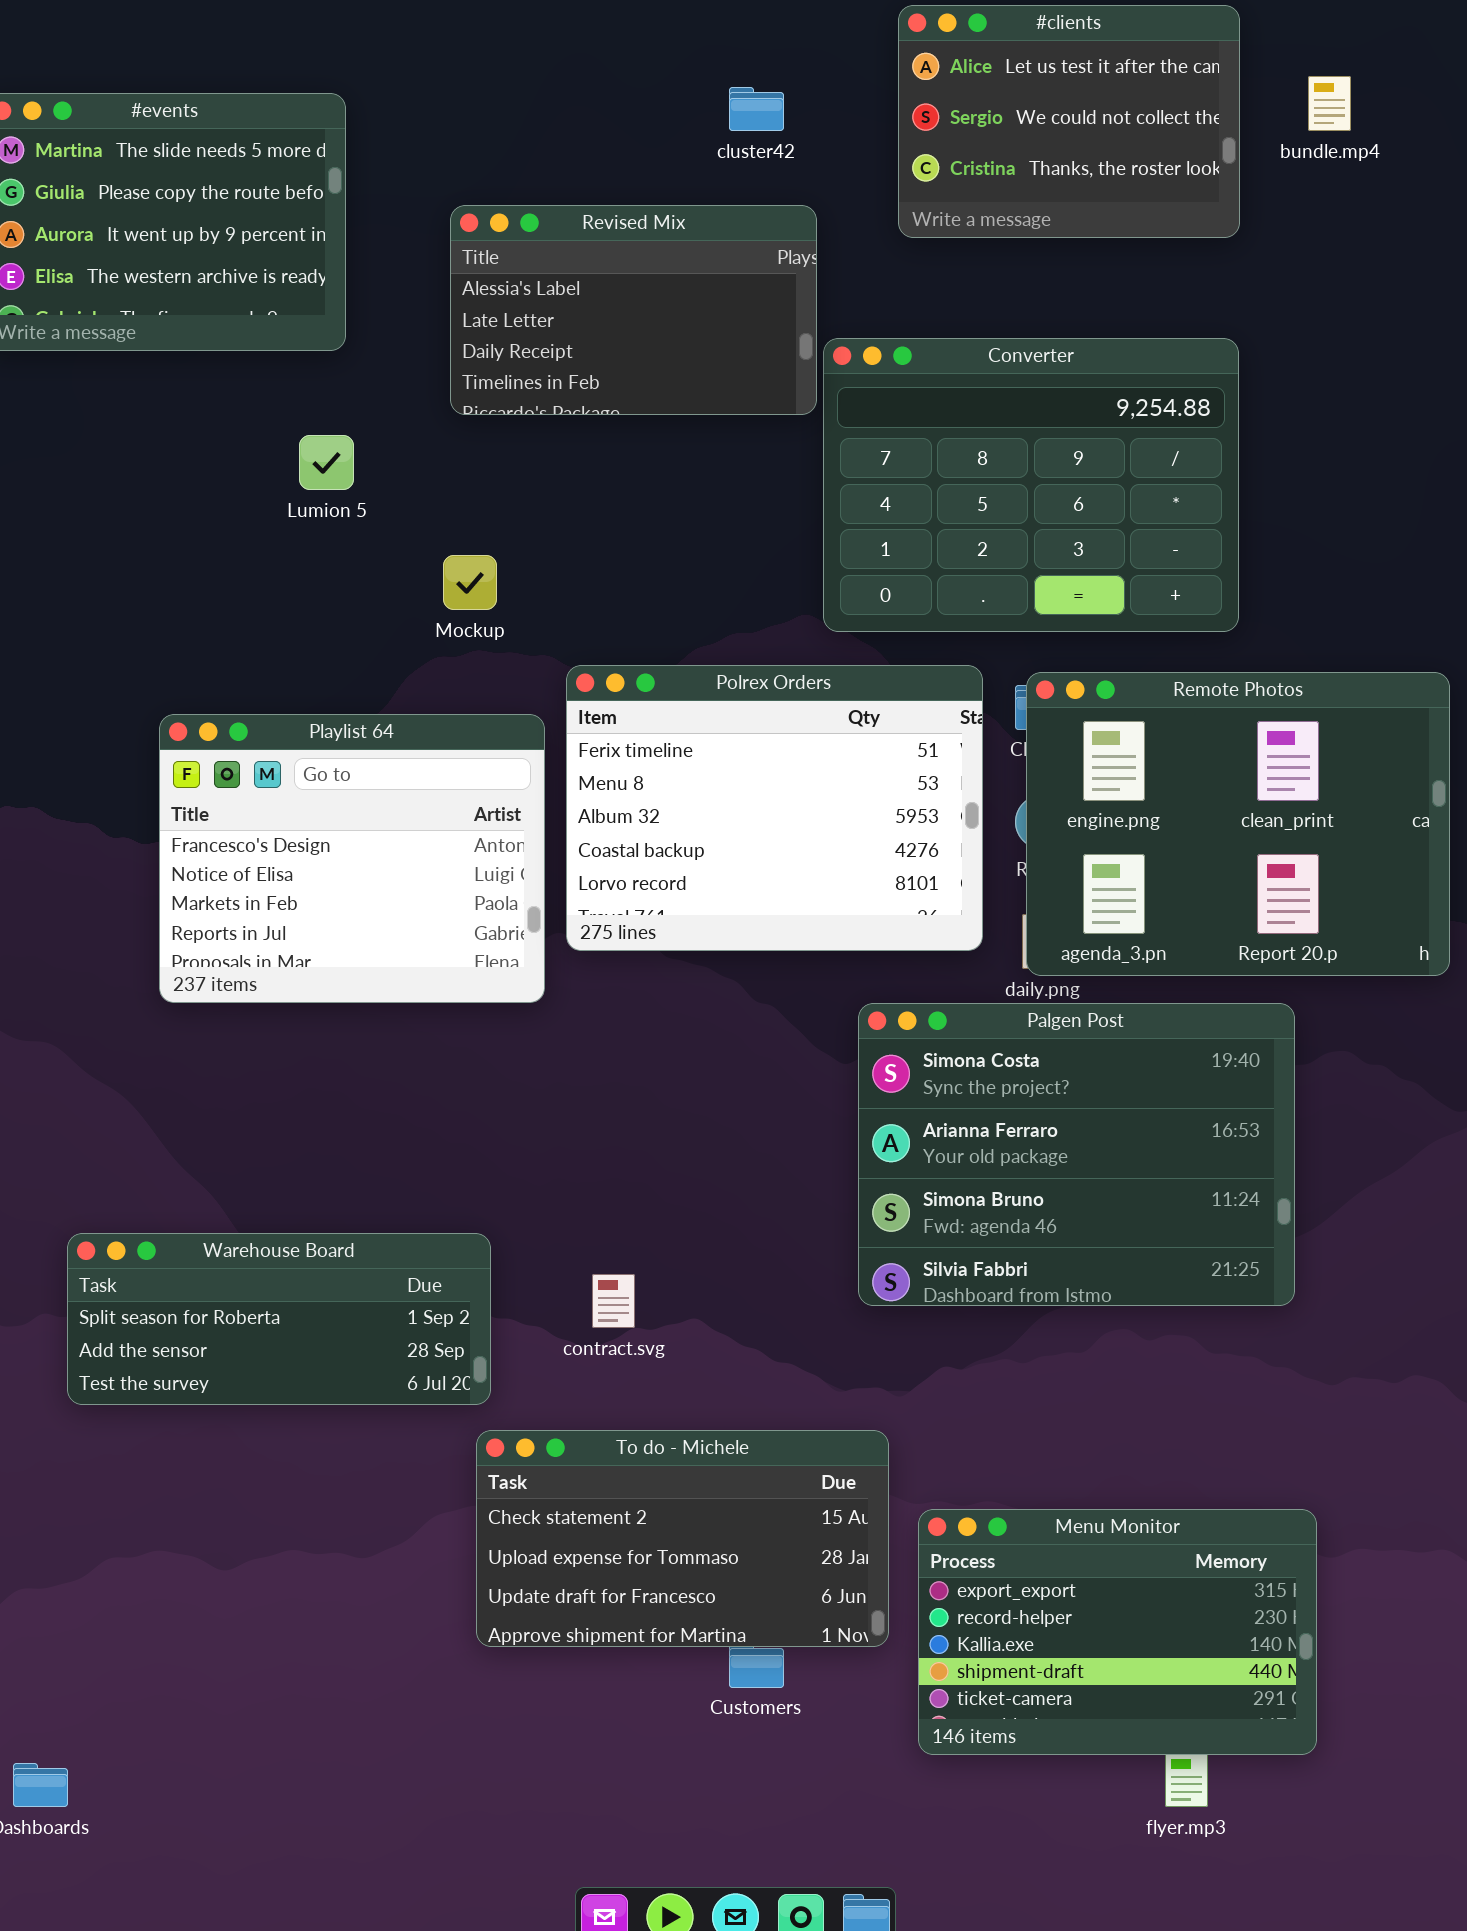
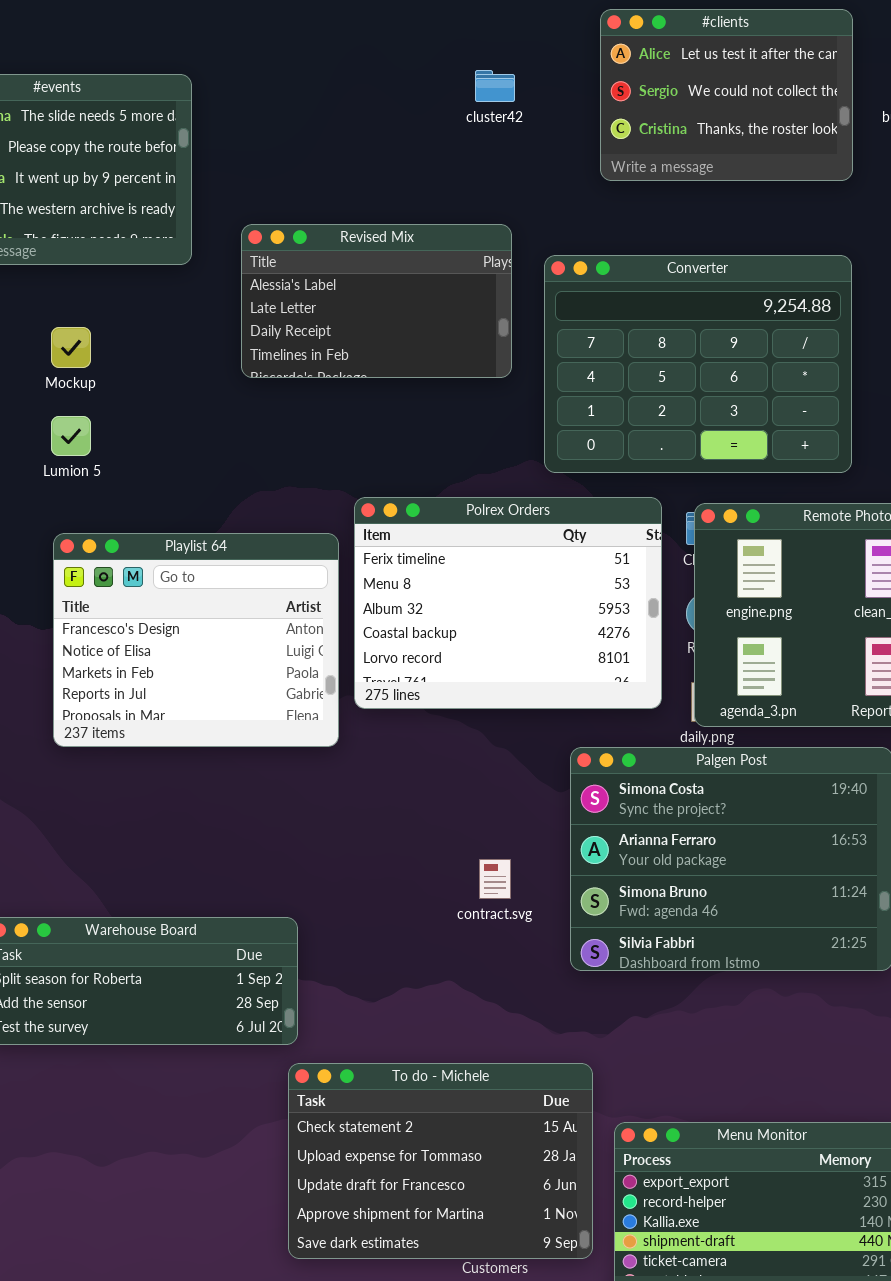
Revised Mix: [450,205,817,415] -> [241,224,512,378], moved
Lumion 5: [299,435,354,490] -> [51,416,91,456], moved
Mockup: [443,555,497,610] -> [51,327,91,368], moved
contract.svg: [592,1274,635,1328] -> [479,859,511,899], moved
To do - Michele: [476,1430,889,1647] -> [288,1063,593,1259], resized

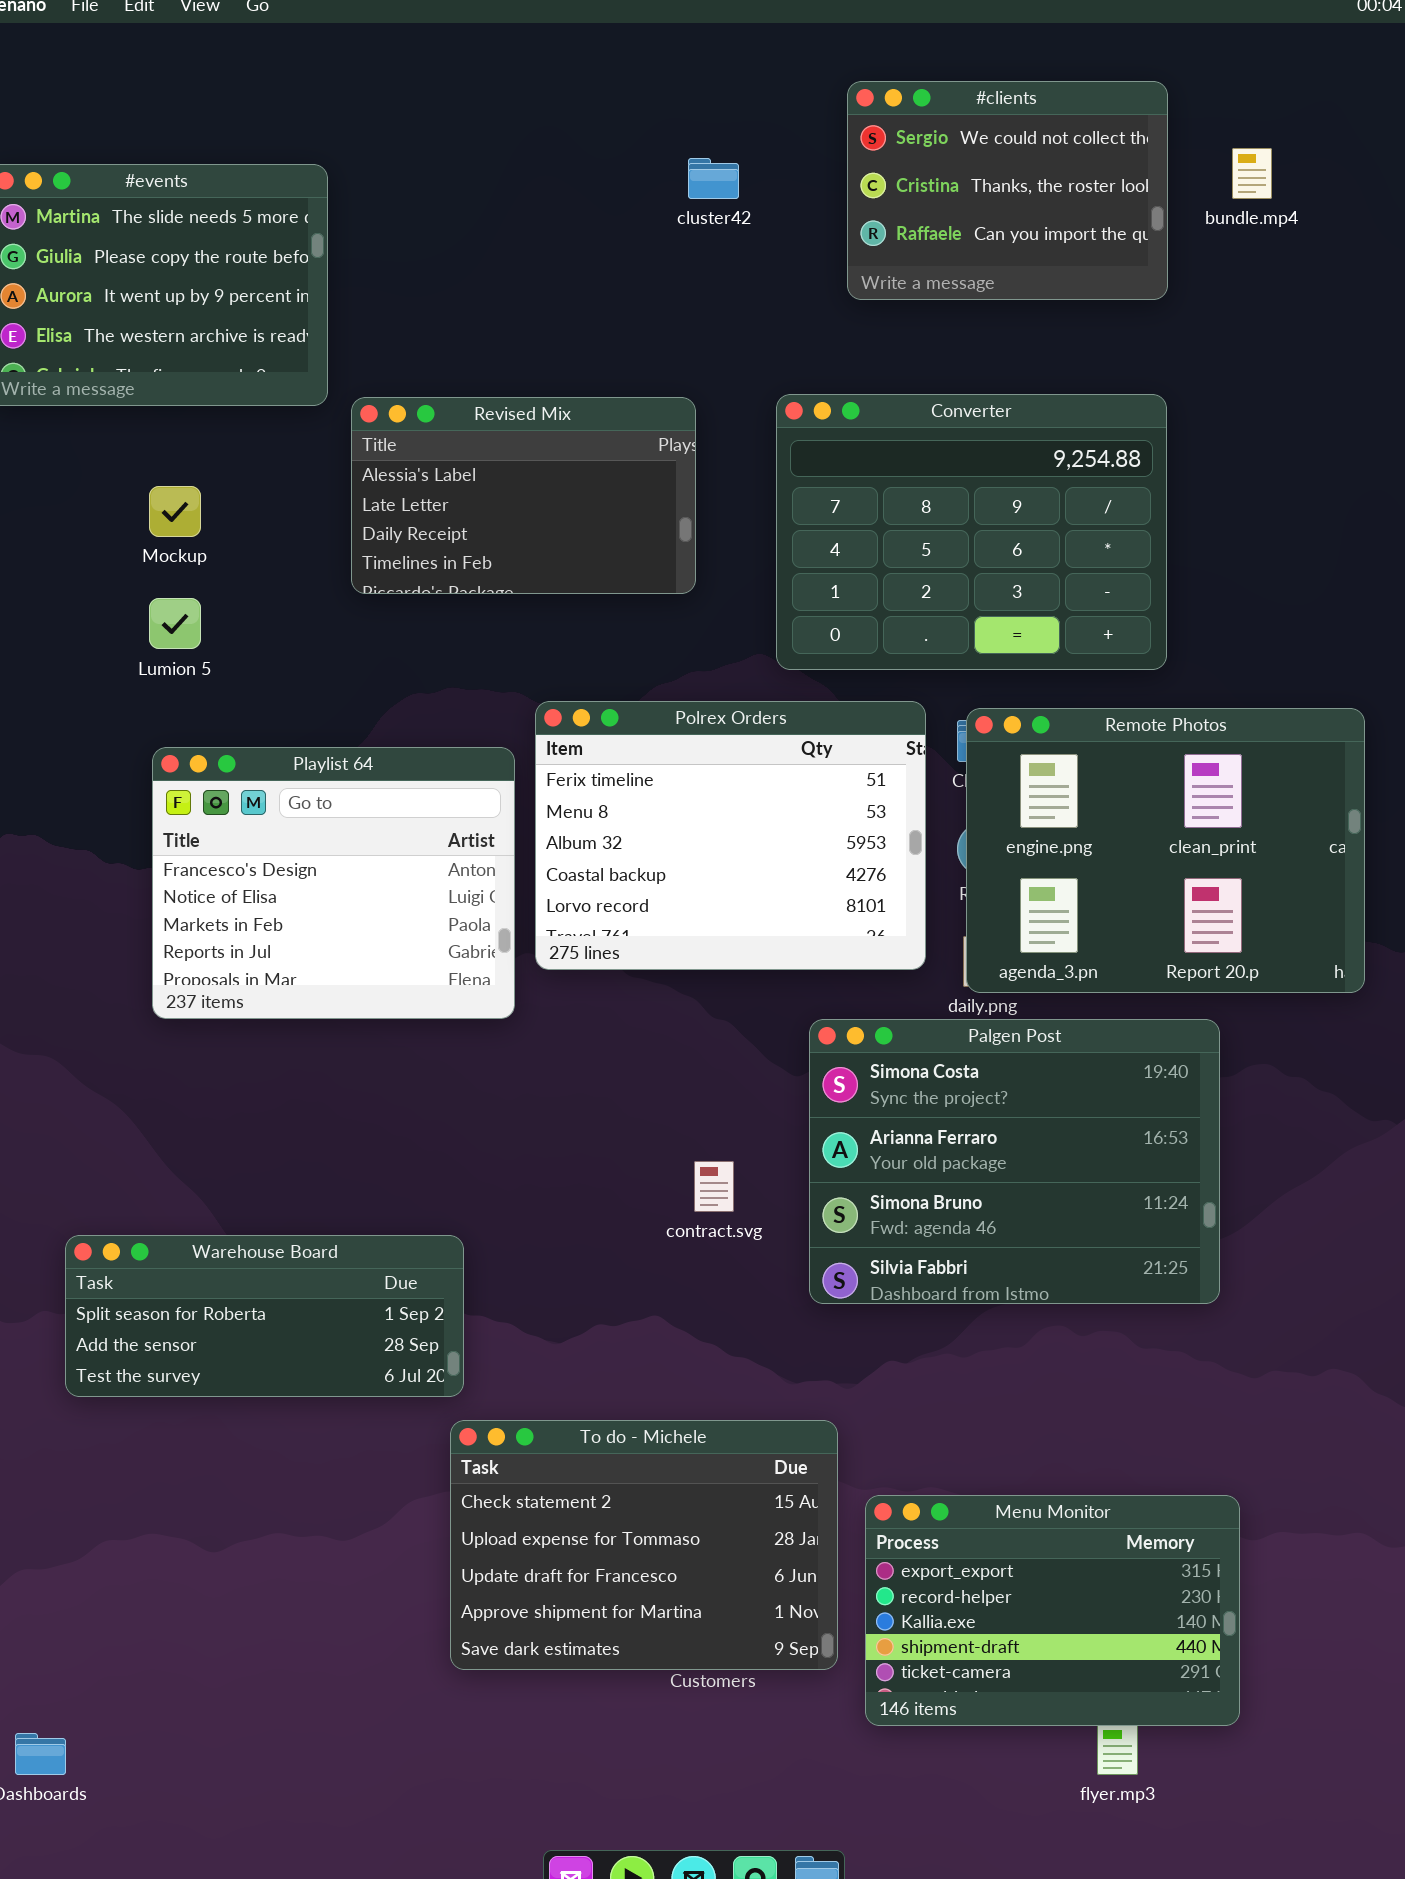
#clients: [600,9,853,181] -> [847,81,1168,300], scrolled down 1 row
Revised Mix: [241,224,512,378] -> [351,397,696,594], moved

